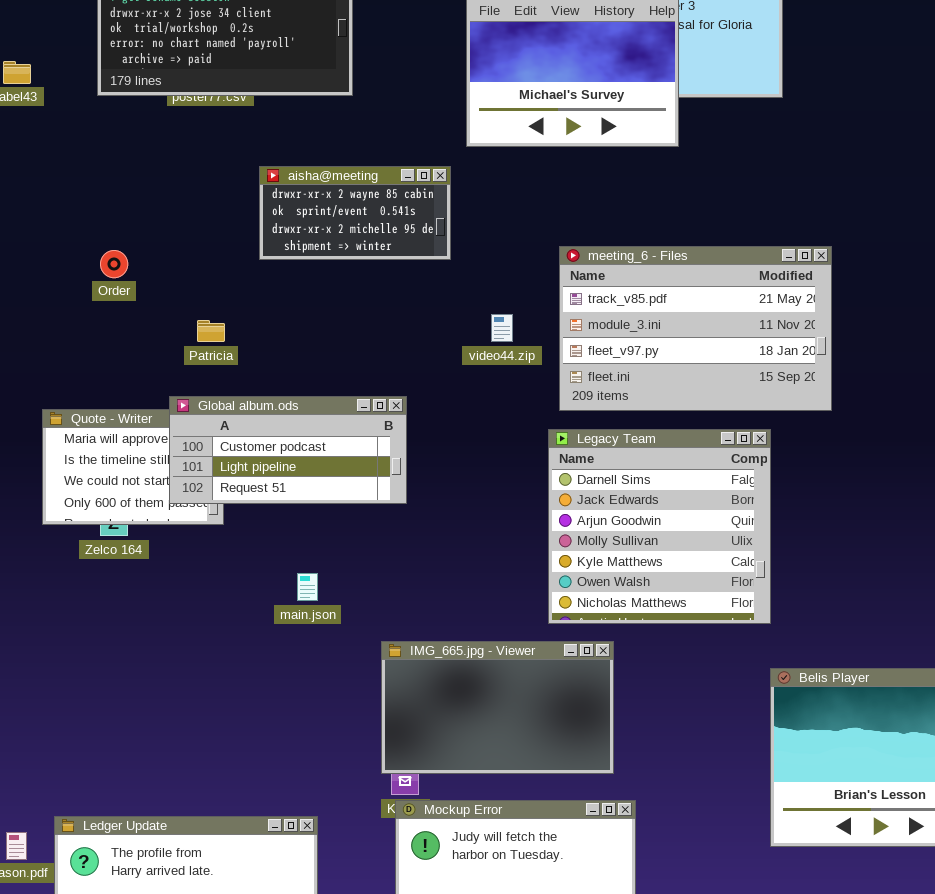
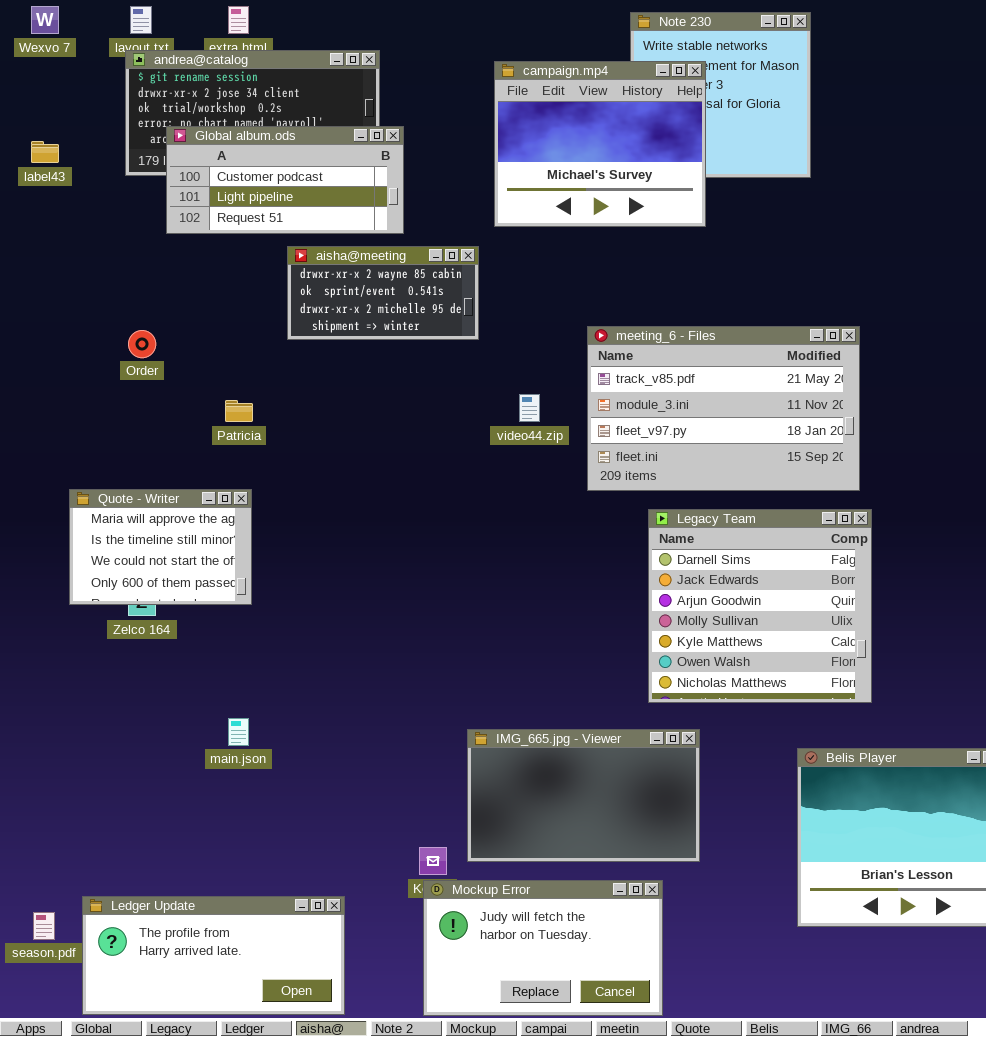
Global album.ods: [169,396,407,504] -> [166,126,404,234], moved
Legacy Team: [548,429,771,624] -> [648,509,872,703], moved
main.json: [297,573,318,601] -> [228,718,249,746], moved
IMG_665.jpg - Viewer: [381,641,614,774] -> [467,729,700,862], moved

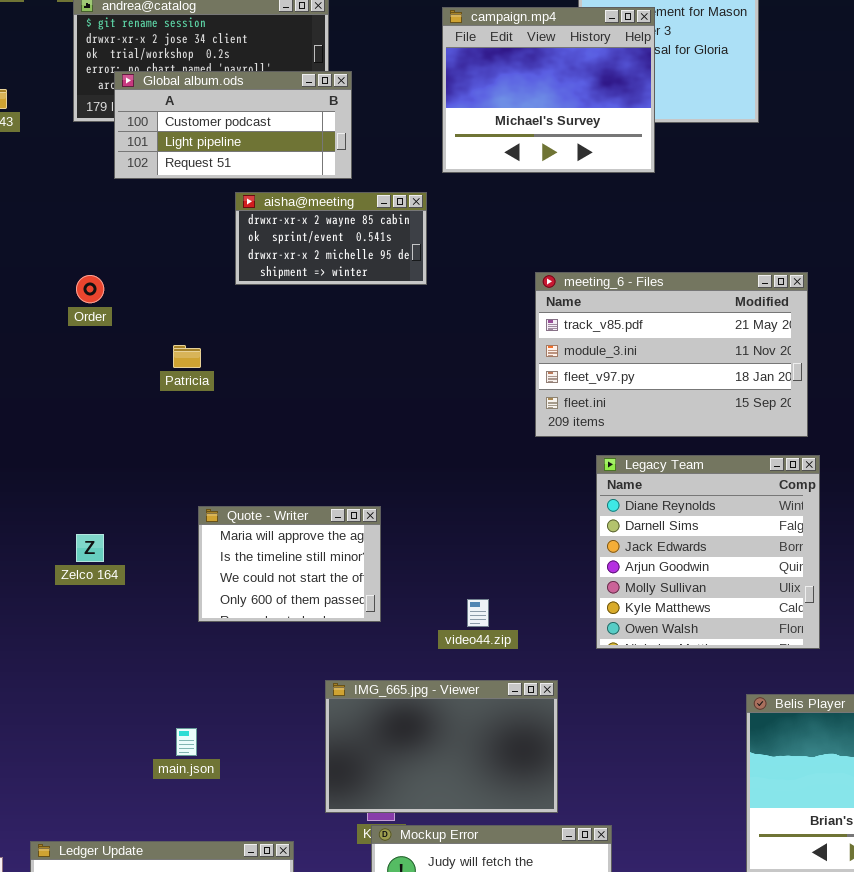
video44.zip: [519,394,540,422] -> [467,599,489,627], moved
Quote - Writer: [69,489,252,605] -> [198,506,381,622], moved
Legacy Team: [648,509,872,703] -> [596,455,820,649], scrolled up 1 row
main.json: [228,718,249,746] -> [176,728,197,756], moved
IMG_665.jpg - Viewer: [467,729,700,862] -> [325,680,558,813], moved

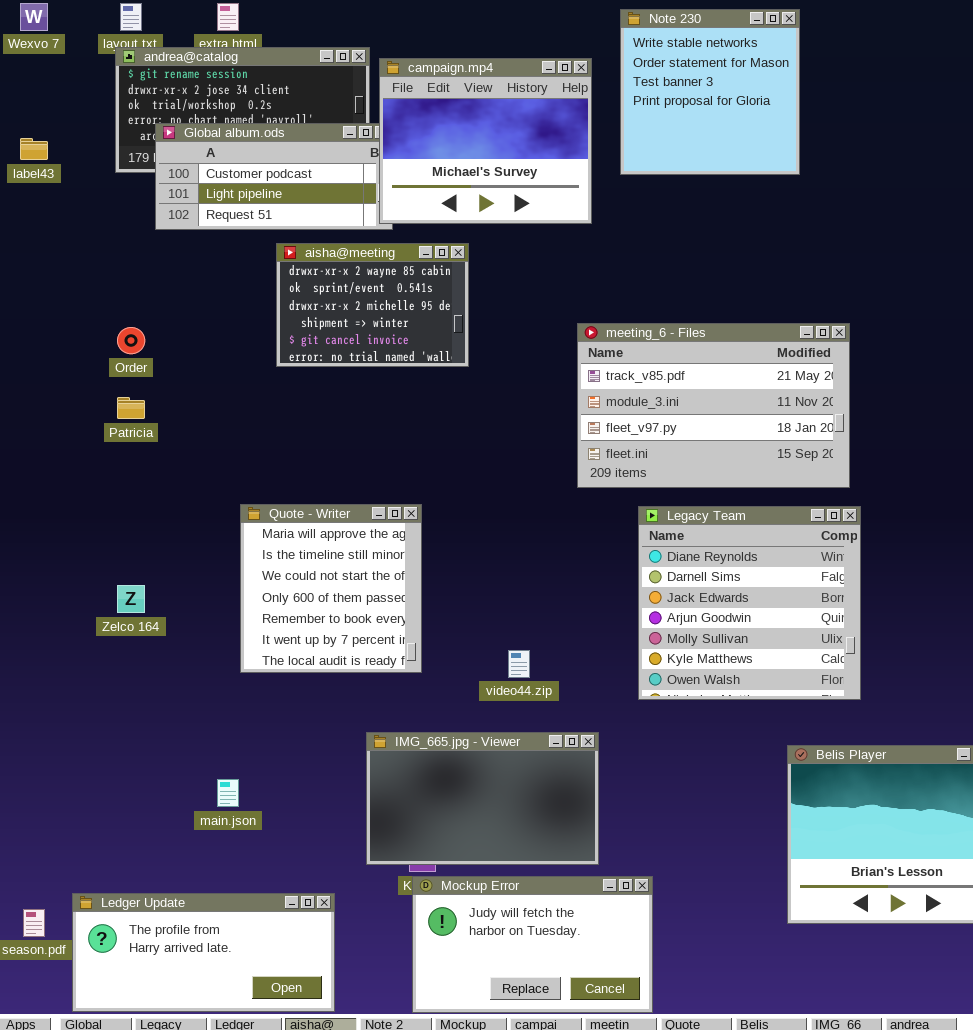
campaign.mp4: [442,7,655,173] -> [379,58,592,224], moved
aisha@meeting: [235,192,427,285] -> [276,243,469,367], resized
Patricia: [173,345,201,368] -> [117,397,145,419], moved
Quote - Writer: [198,506,381,622] -> [240,504,422,673], resized

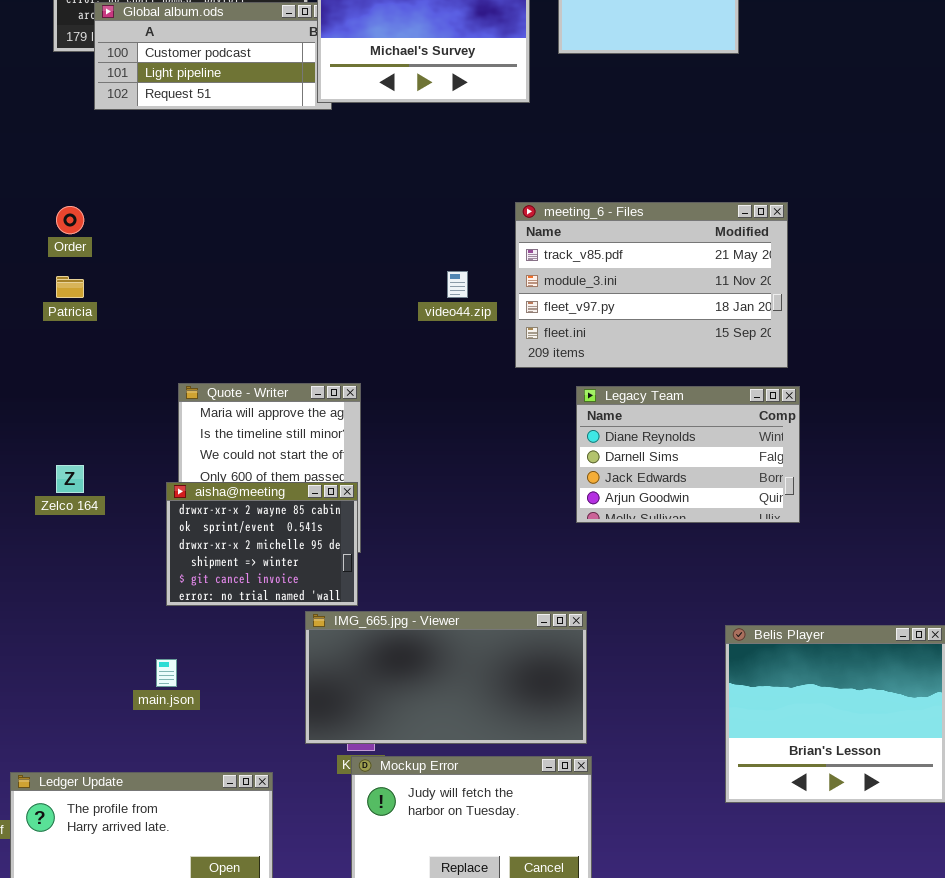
aisha@meeting: [276,243,469,367] -> [166,482,358,606], moved
Legacy Team: [638,506,861,700] -> [576,386,800,523], resized
video44.zip: [508,650,530,678] -> [447,271,468,298], moved
IMG_665.jpg - Viewer: [366,732,599,865] -> [305,611,587,744], resized

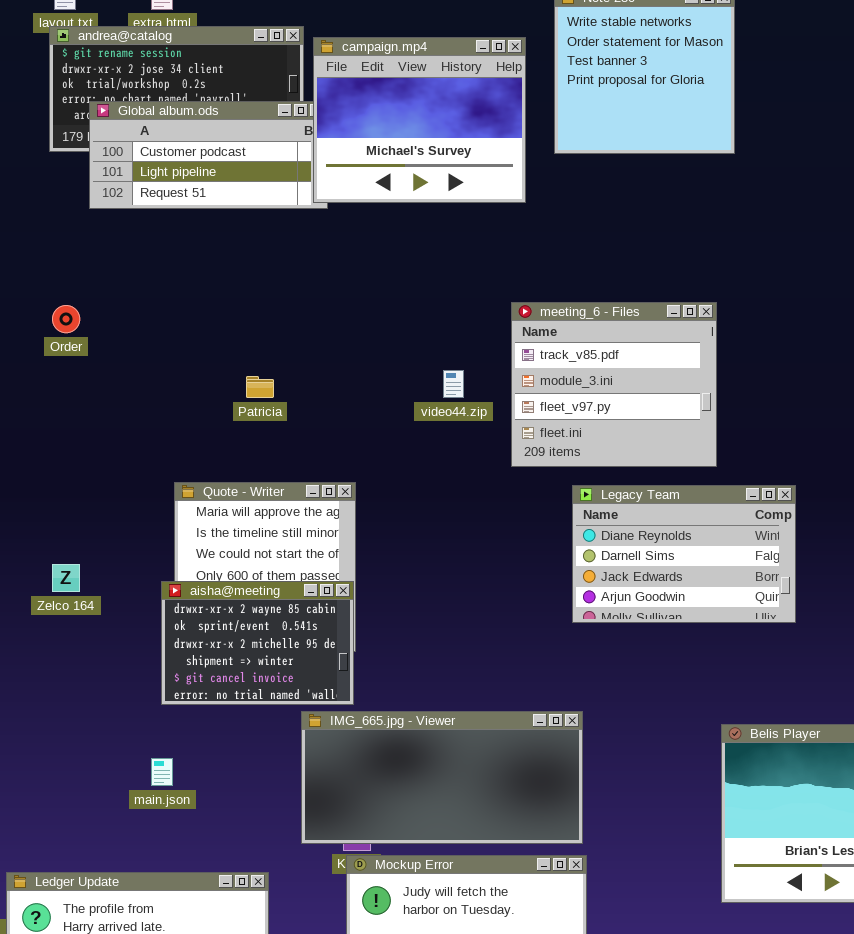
meeting_6 - Files: [515,202,788,368] -> [511,302,717,467], resized
Patricia: [56,276,84,298] -> [246,376,274,398], moved

